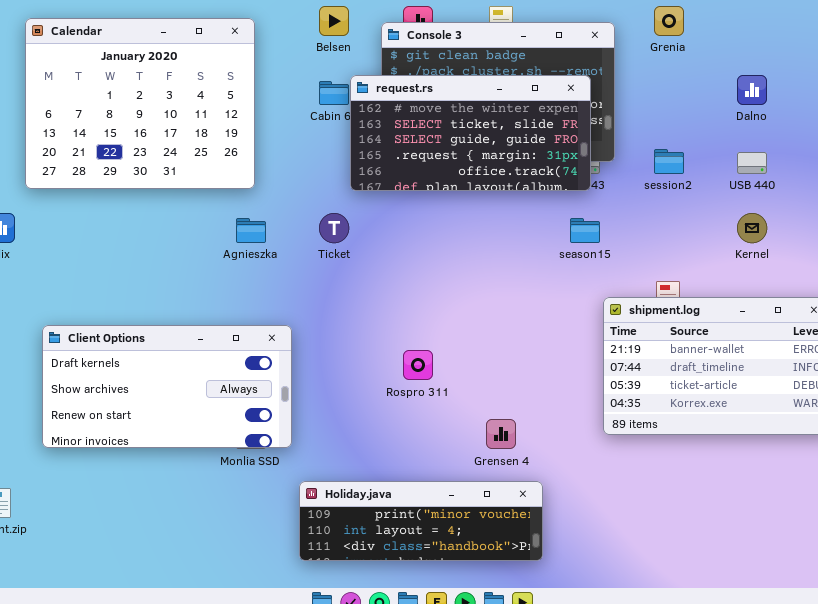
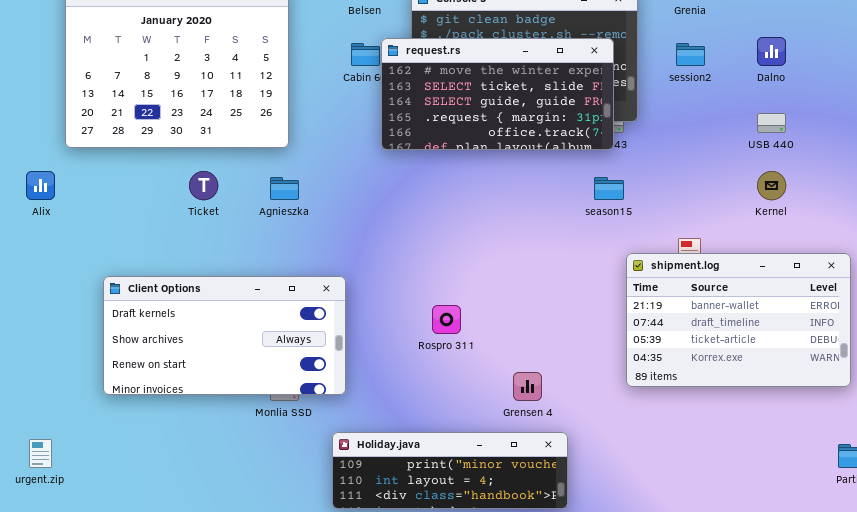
session2: [654,149,684,174] -> [676,43,705,66], moved
Ticket: [319,213,349,243] -> [189,171,218,200], moved
Client Options: [42,325,292,448] -> [103,276,346,395], moved

